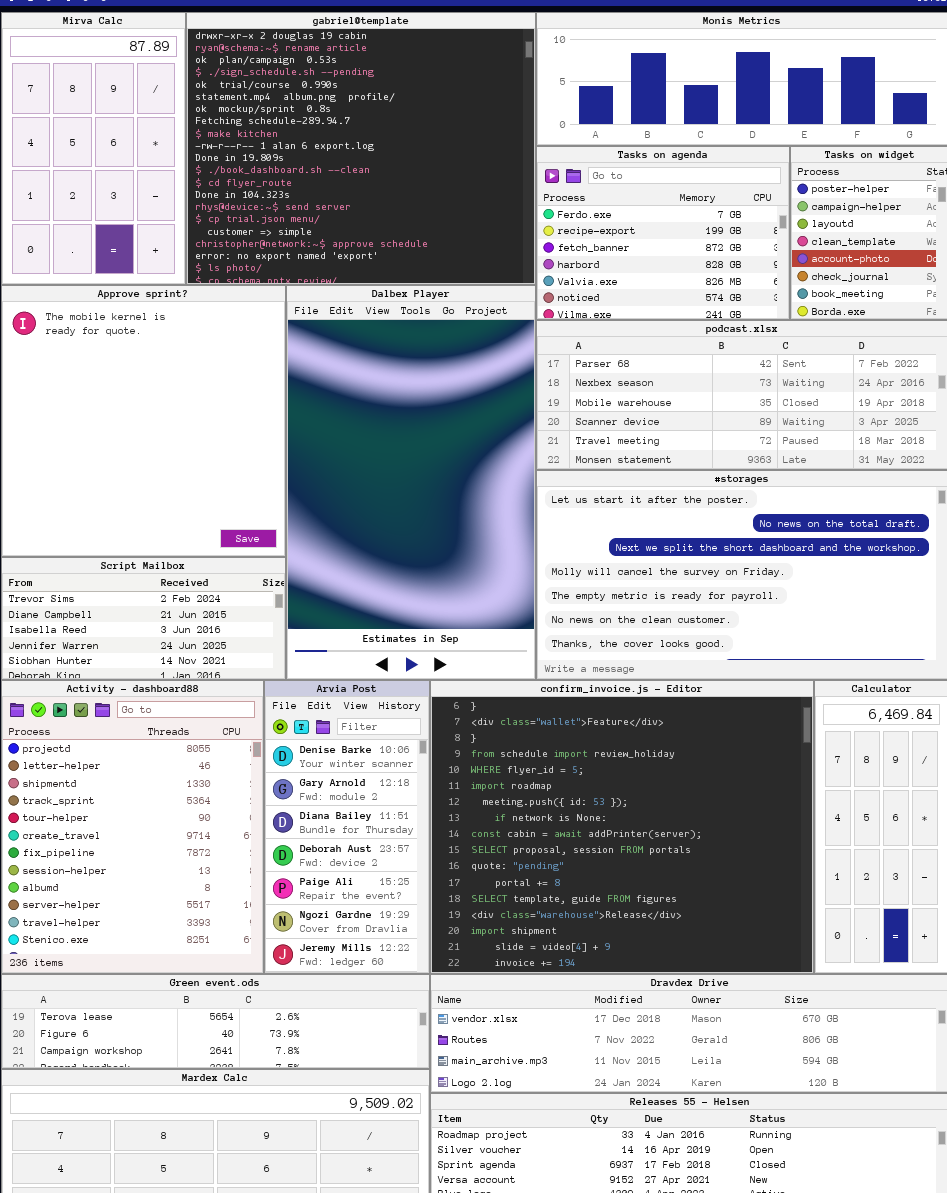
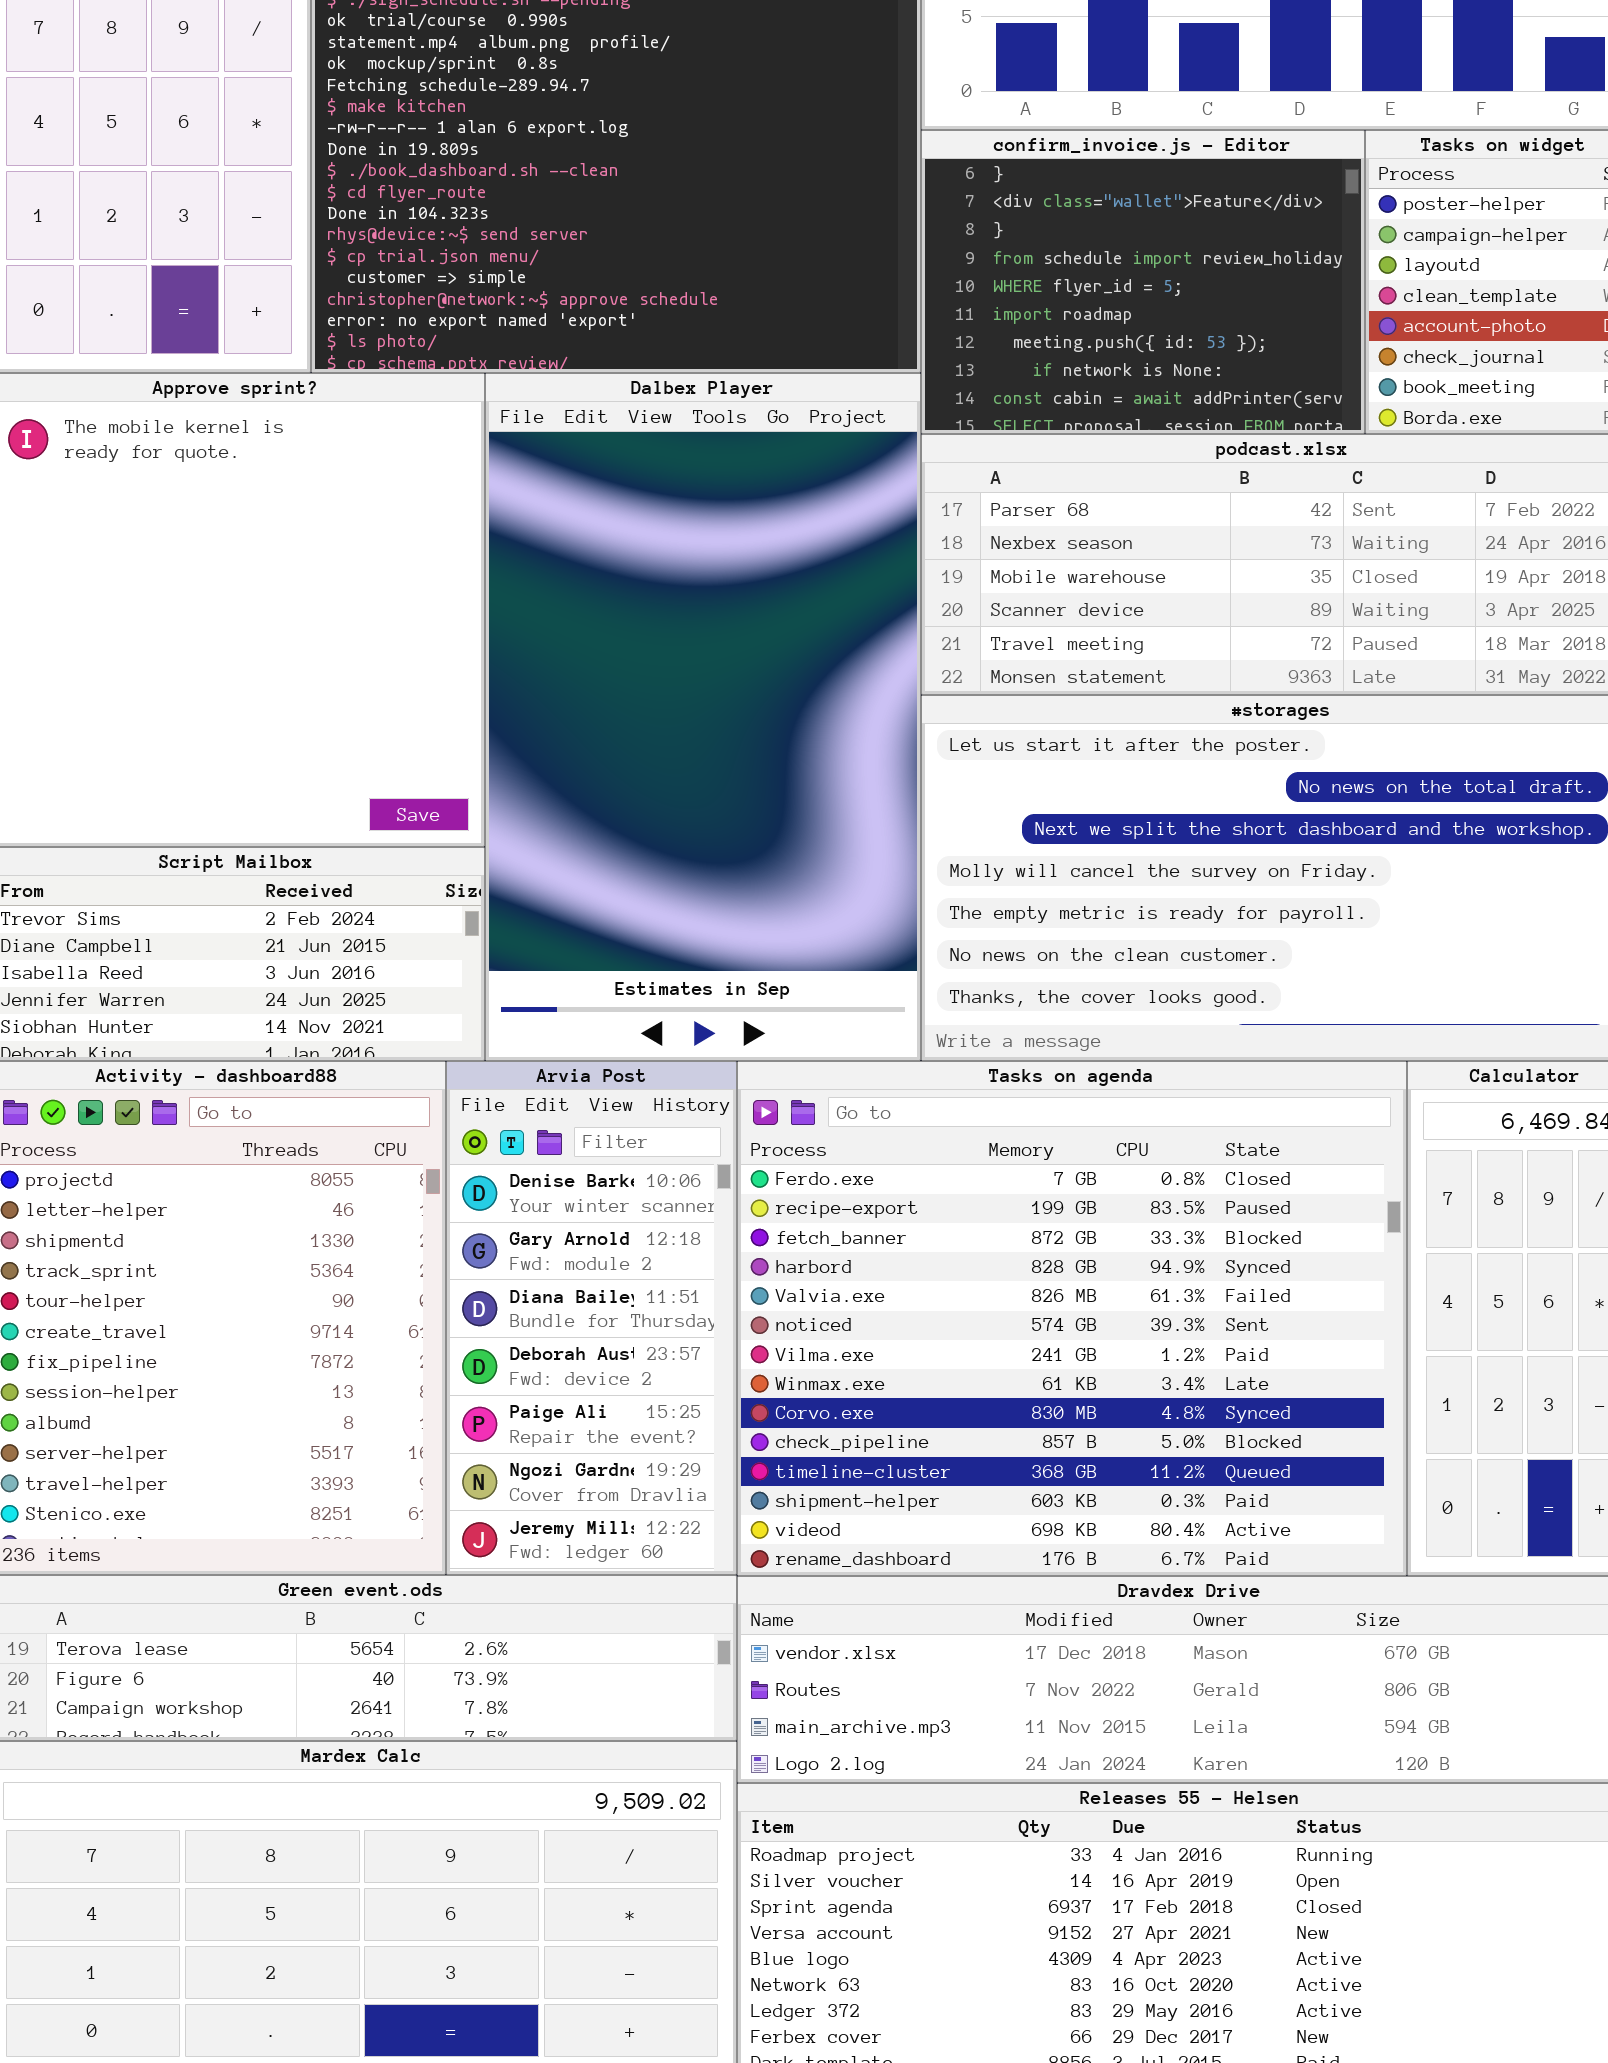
Tasks on agenda: [536,146,790,320] -> [737,1061,1407,1576], moved, resized
confirm_invoice.js - Editor: [430,680,814,974] -> [921,130,1365,434], moved, resized

